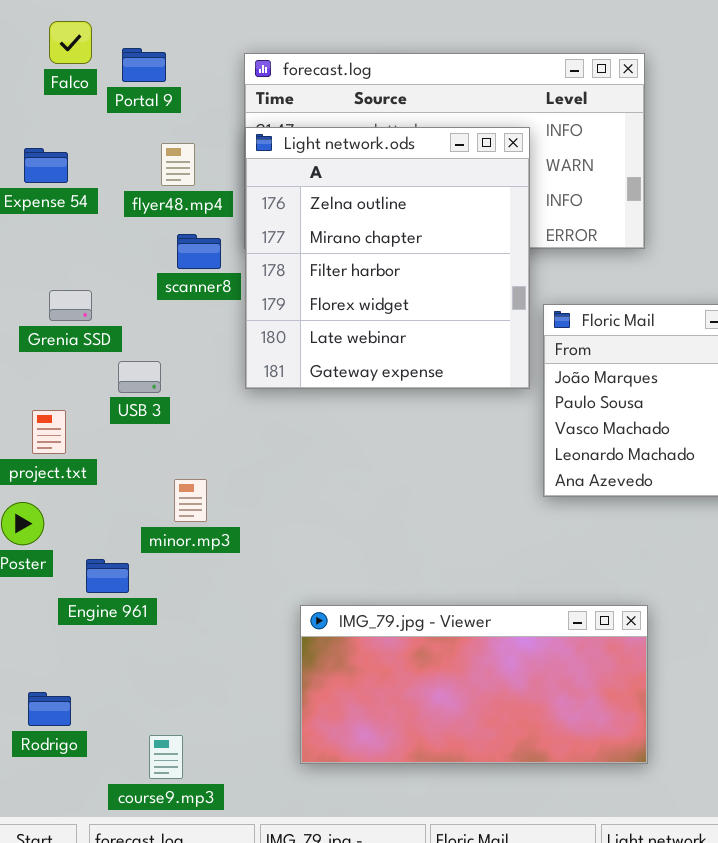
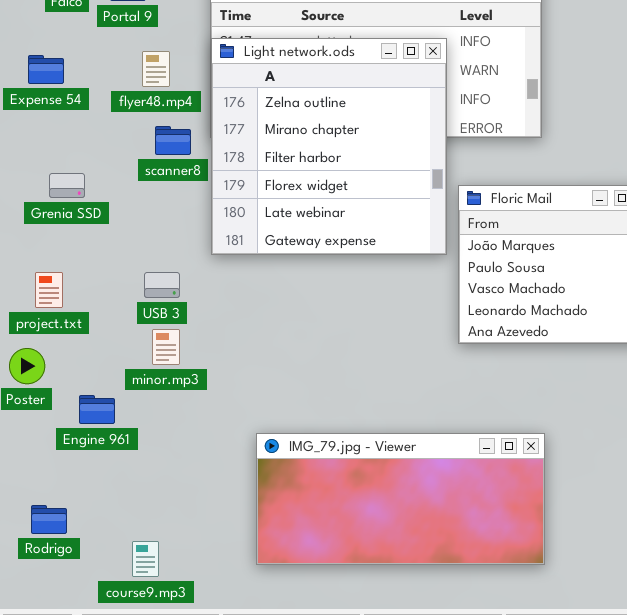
USB 3: [118,361,161,393] -> [144,272,180,298], moved

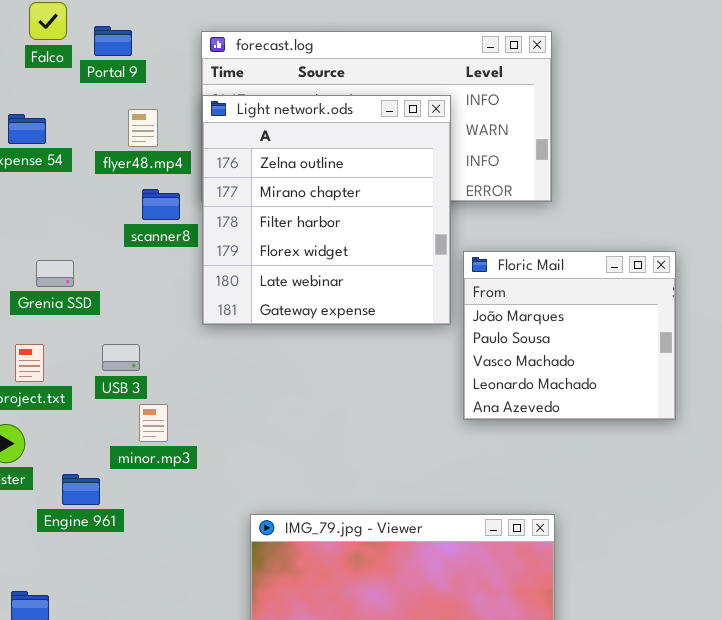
Grenia SSD: [49,173,85,198] -> [36,260,74,287], moved
USB 3: [144,272,180,298] -> [102,344,140,371], moved

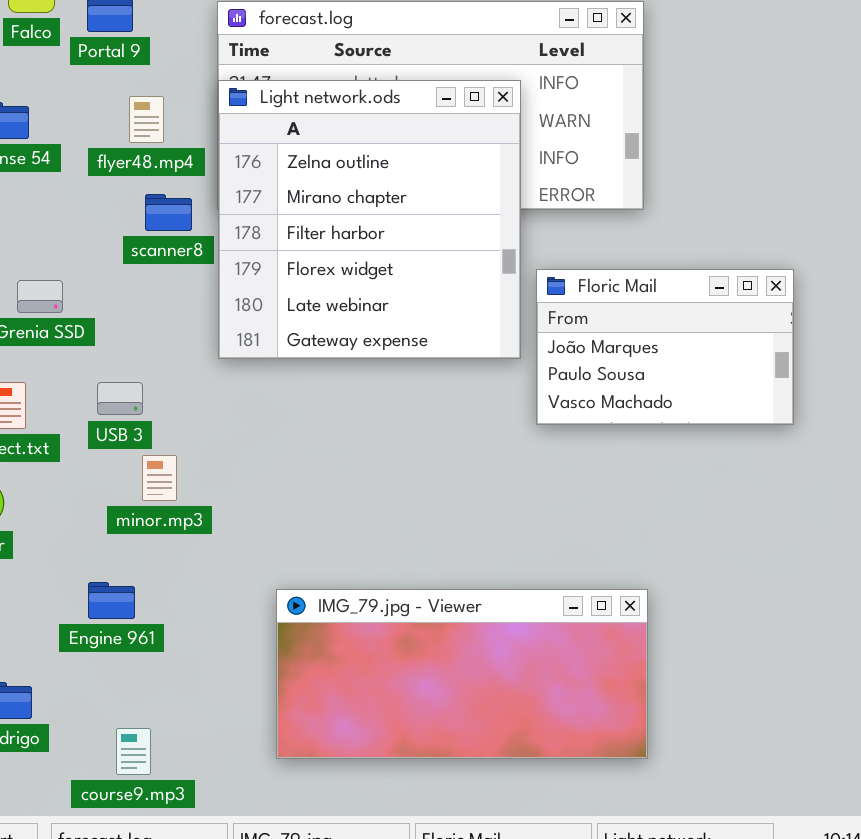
Floric Mail: [463,251,676,420] -> [536,269,794,425], resized
Engine 961: [62,474,100,505] -> [88,582,135,619], moved

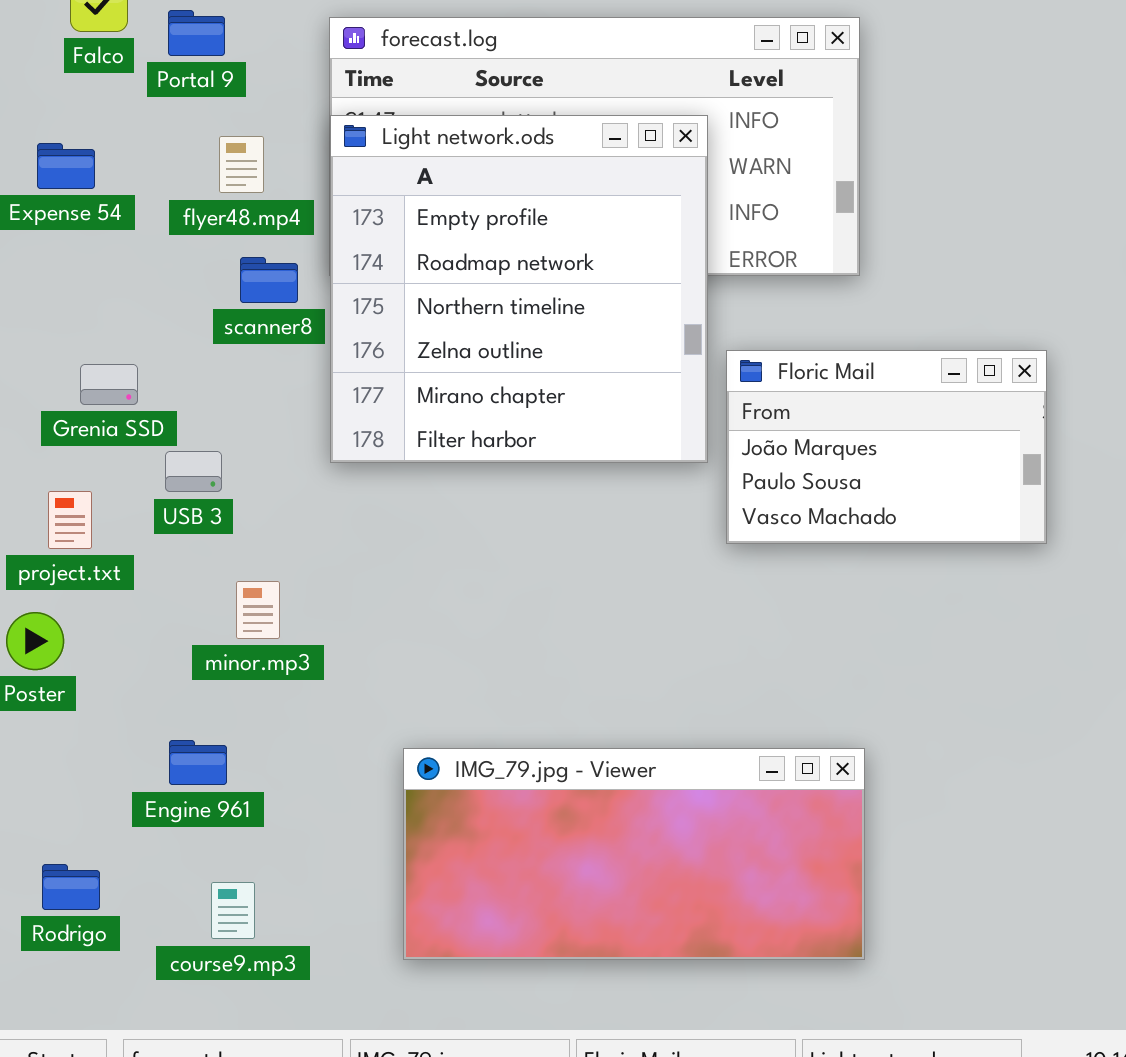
Light network.ods: [218,80,521,359] -> [330,115,708,463], scrolled up 3 rows
USB 3: [97,382,143,415] -> [165,451,222,492], moved
course9.mp3: [116,728,151,775] -> [211,882,255,939], moved

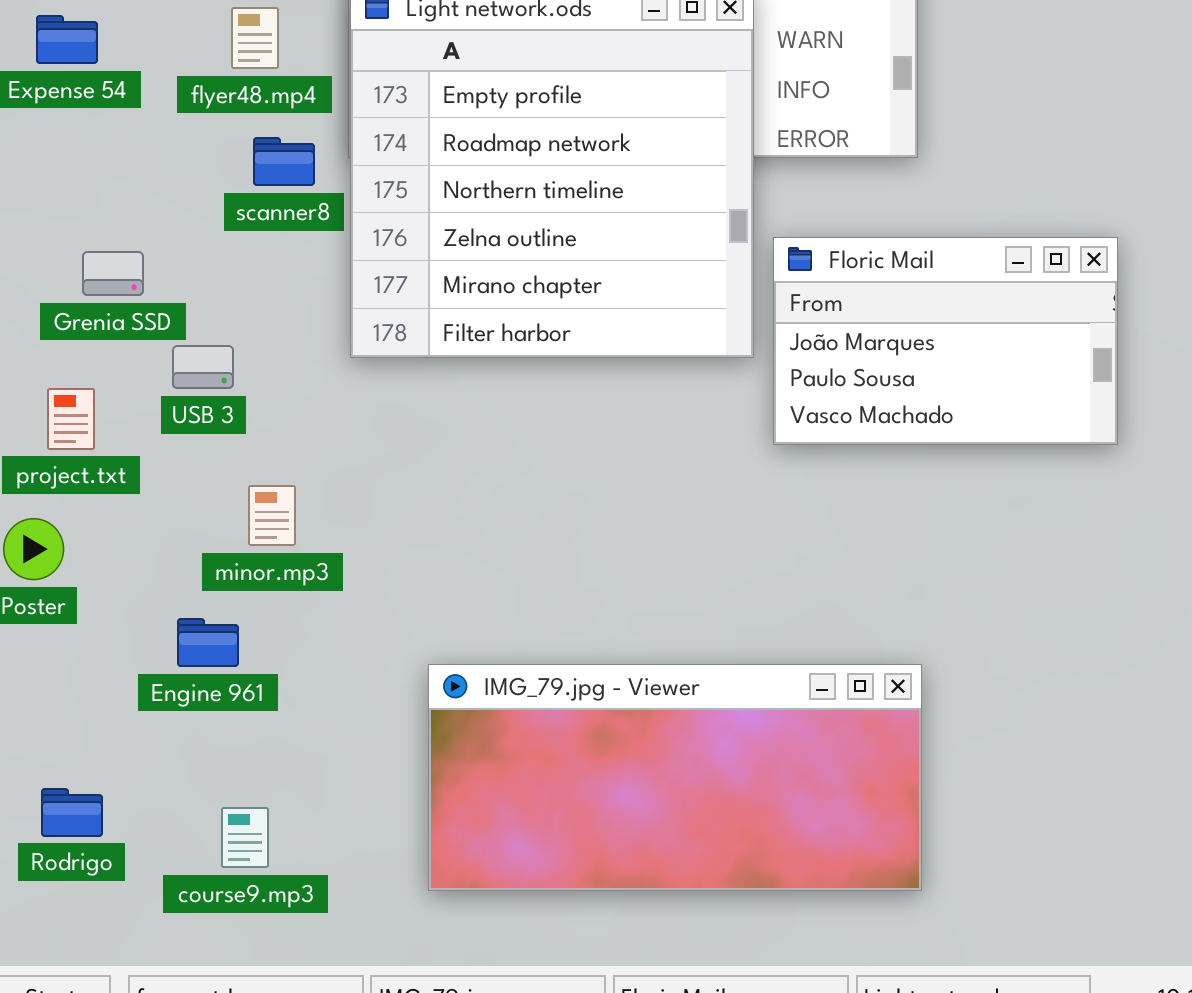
Engine 961: [169,740,227,785] -> [177,618,239,667], moved

